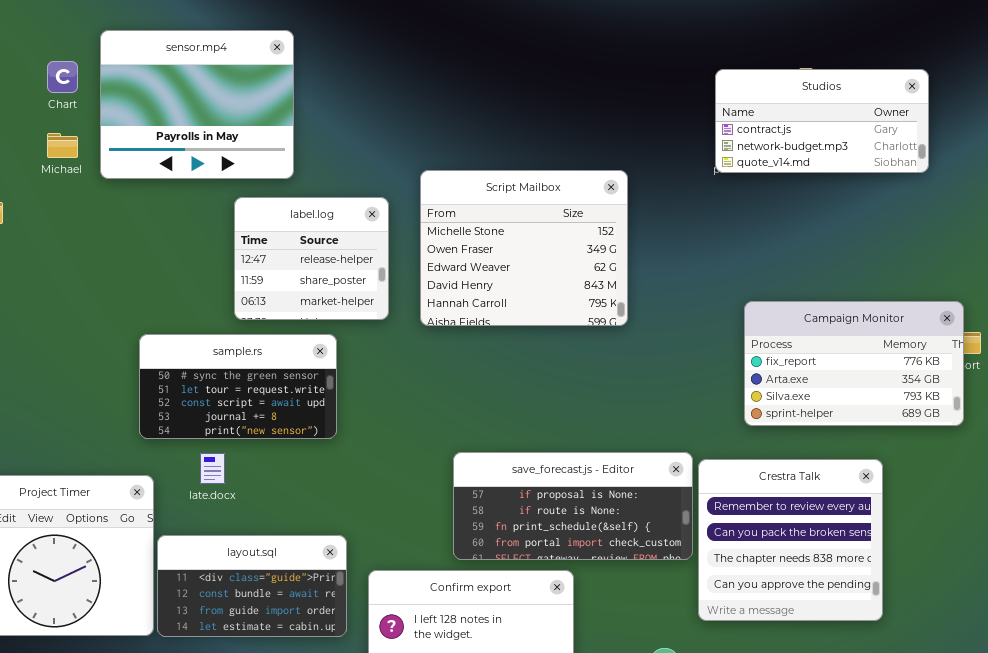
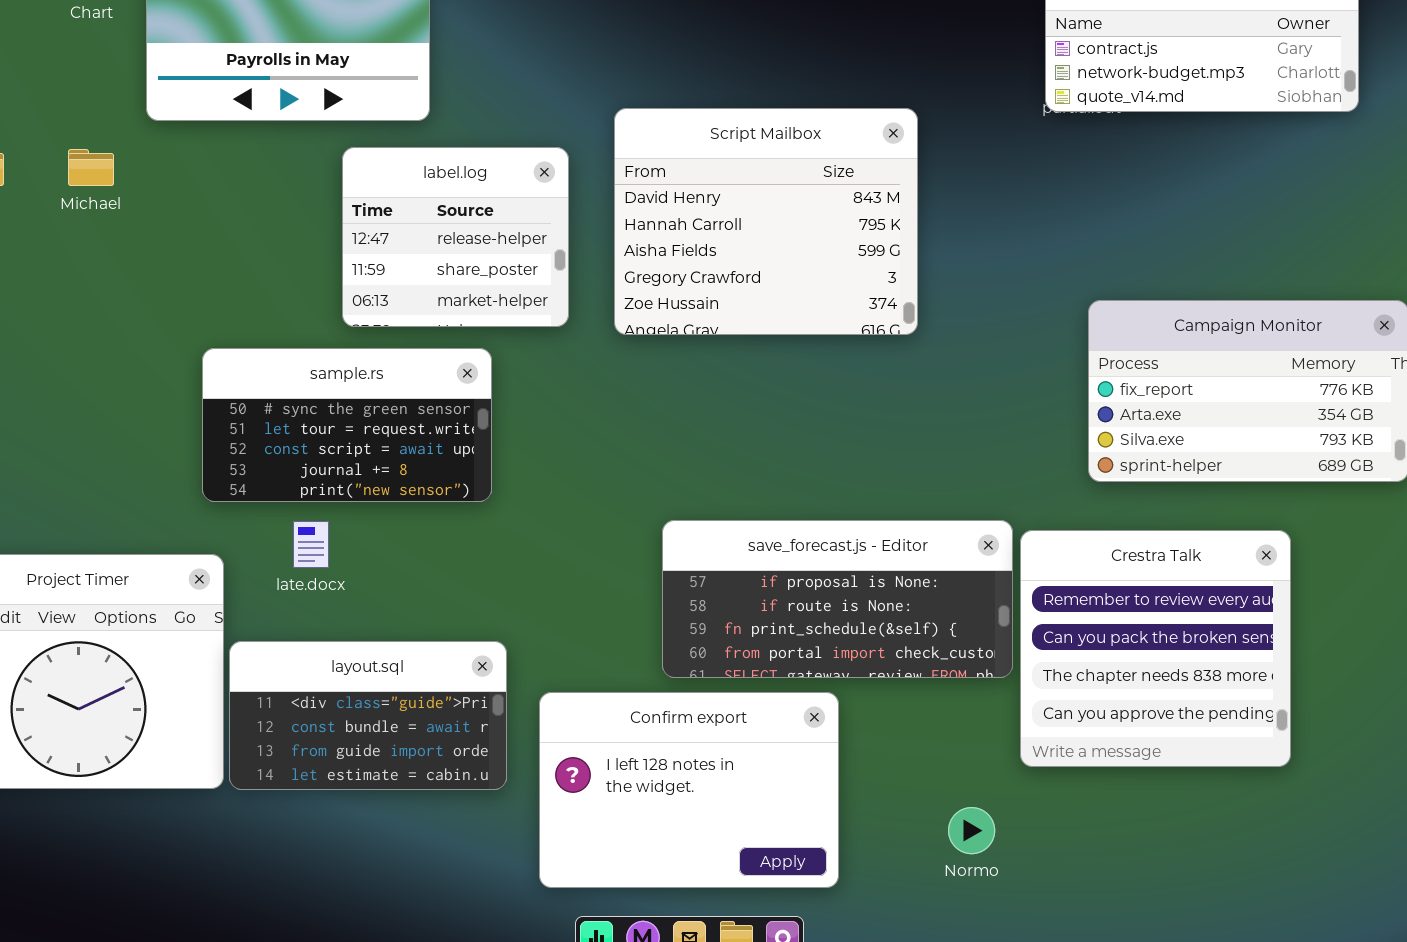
Michael: [47,133,78,158] -> [68,149,114,186], moved
Script Mailbox: [420,170,628,326] -> [614,108,918,335], scrolled down 3 rows

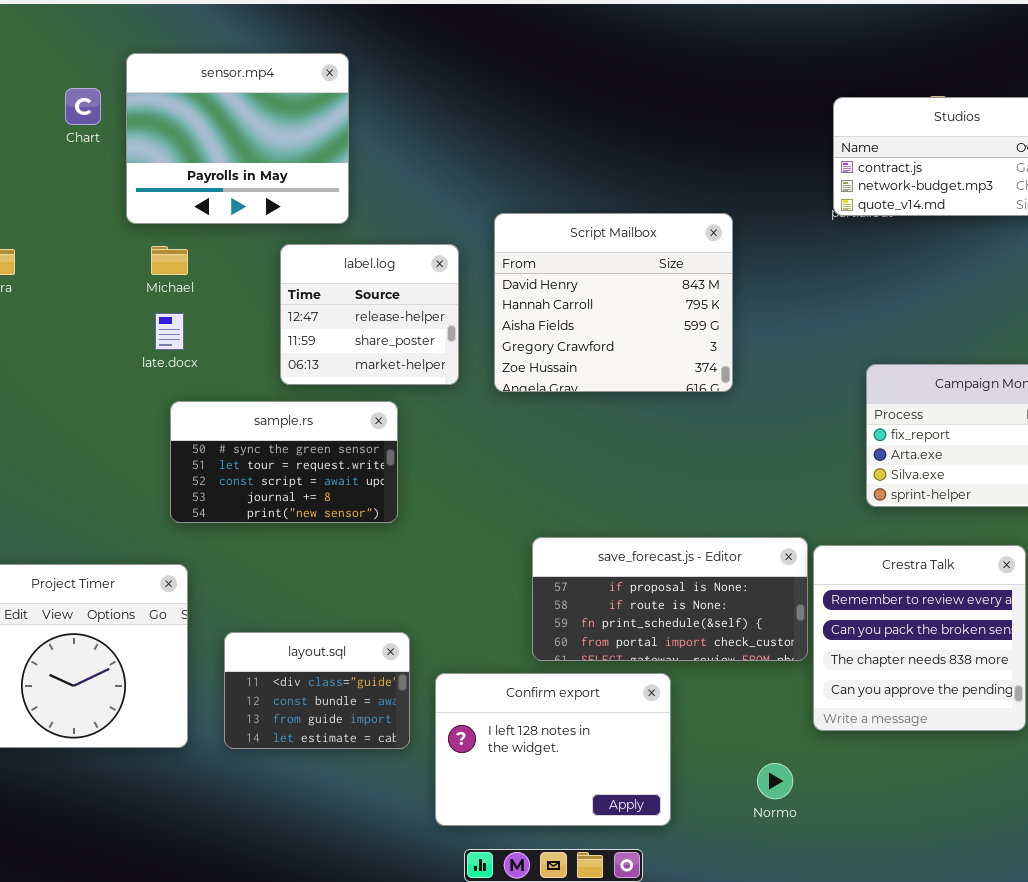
Michael: [68,149,114,186] -> [151,246,188,275], moved
late.docx: [293,521,329,568] -> [155,313,184,350], moved
layout.sql: [229,641,507,790] -> [224,632,410,749], resized

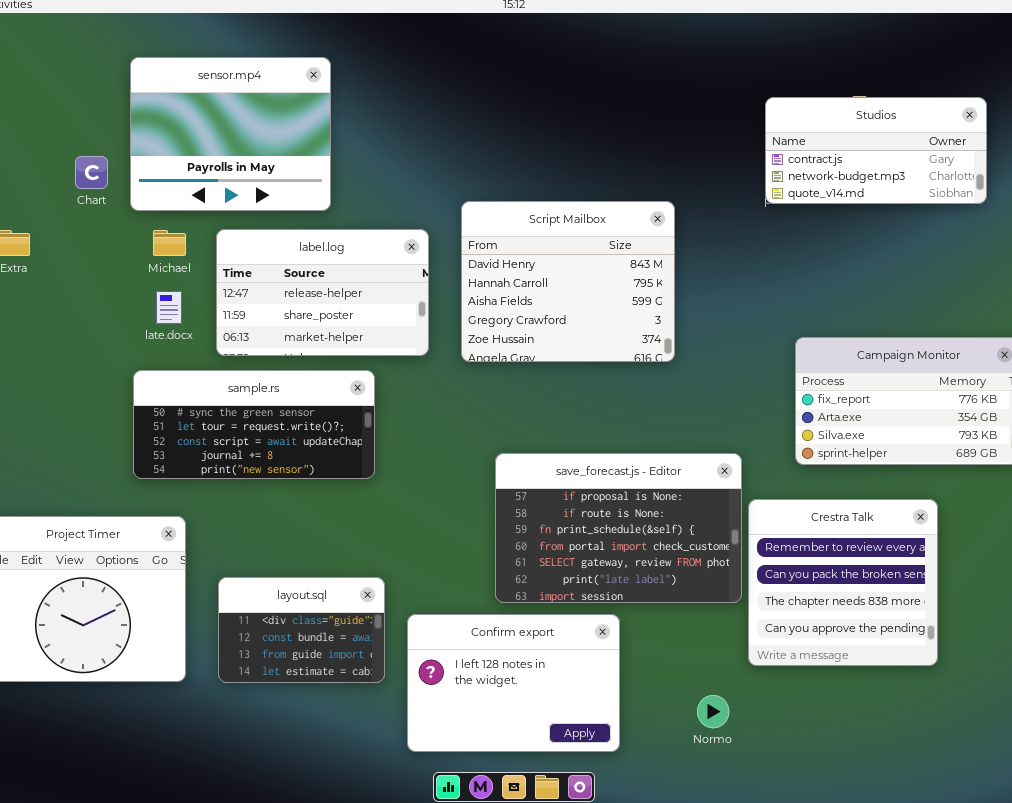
Chart: [65,88,101,125] -> [75,156,108,189], moved
label.log: [280,244,459,385] -> [216,229,429,356], resized
sample.rs: [170,401,398,523] -> [133,370,375,479], resized
save_forecast.js - Editor: [532,537,808,661] -> [495,453,742,603], resized

